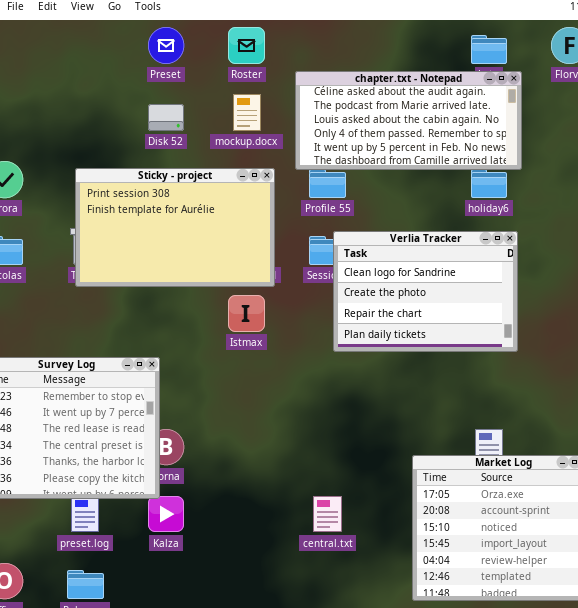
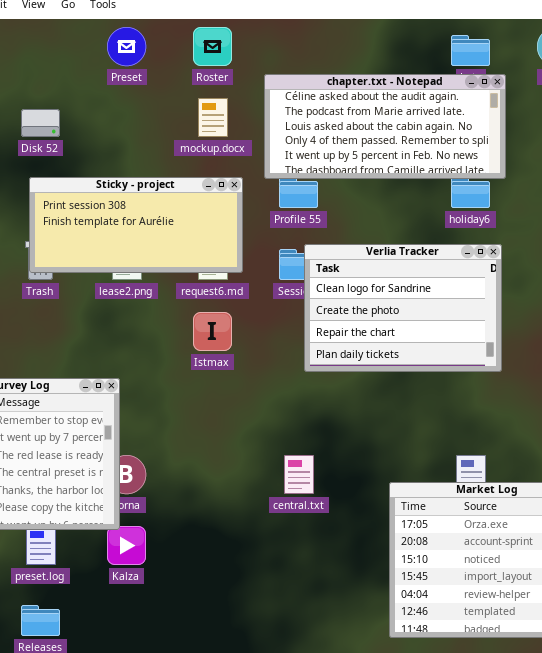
Disk 52: [148,104,184,131] -> [21,109,60,137], moved
Sticky - project: [75,168,275,287] -> [29,177,243,273], resized
central.txt: [313,496,342,532] -> [284,455,314,494], moved

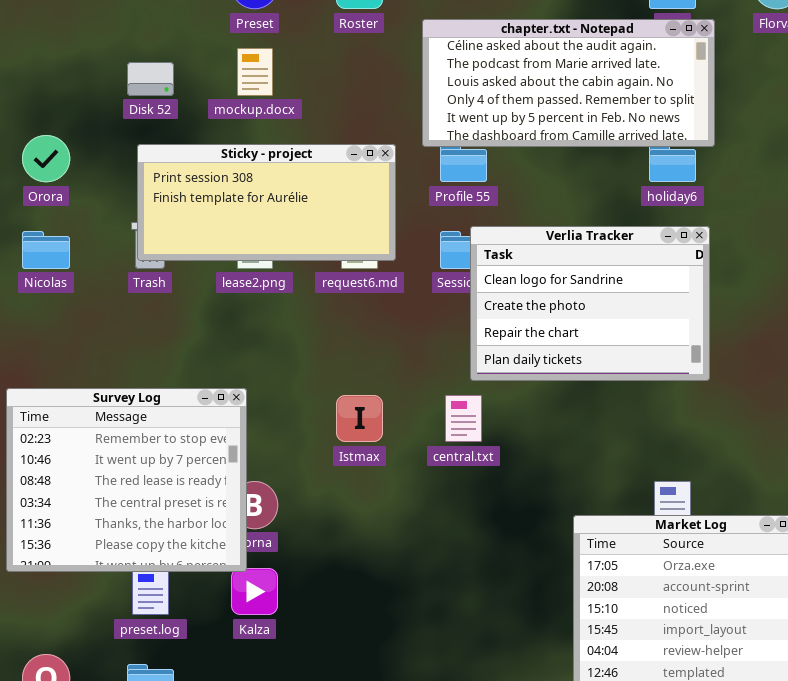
mockup.docx: [198,98,228,137] -> [237,48,273,96], moved
Istmax: [193,312,232,351] -> [336,395,383,442], moved
central.txt: [284,455,314,494] -> [445,395,482,442], moved

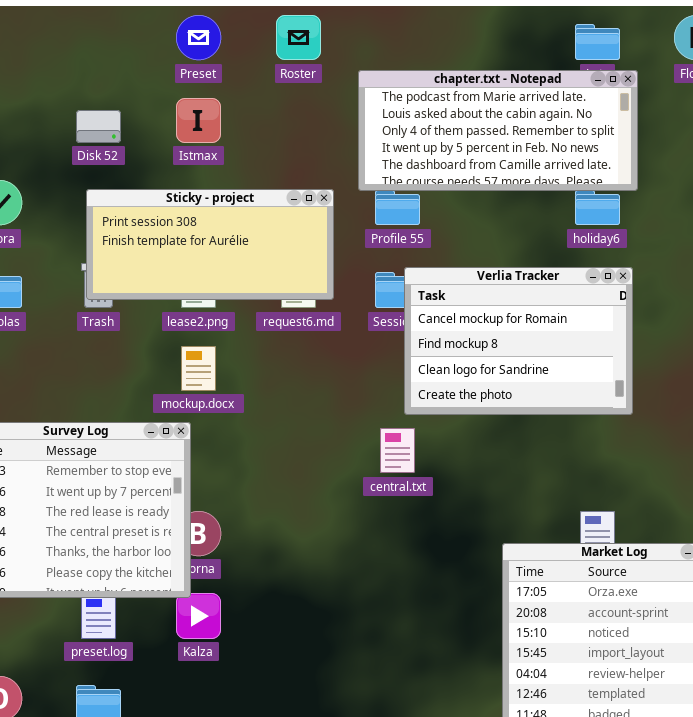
chapter.txt - Notepad: [422,19,715,147] -> [358,70,638,191], scrolled down 1 row
mockup.docx: [237,48,273,96] -> [181,346,216,391], moved
Verlia Tracker: [470,226,710,381] -> [404,267,633,415], scrolled up 2 rows
Istmax: [336,395,383,442] -> [176,98,221,143], moved

